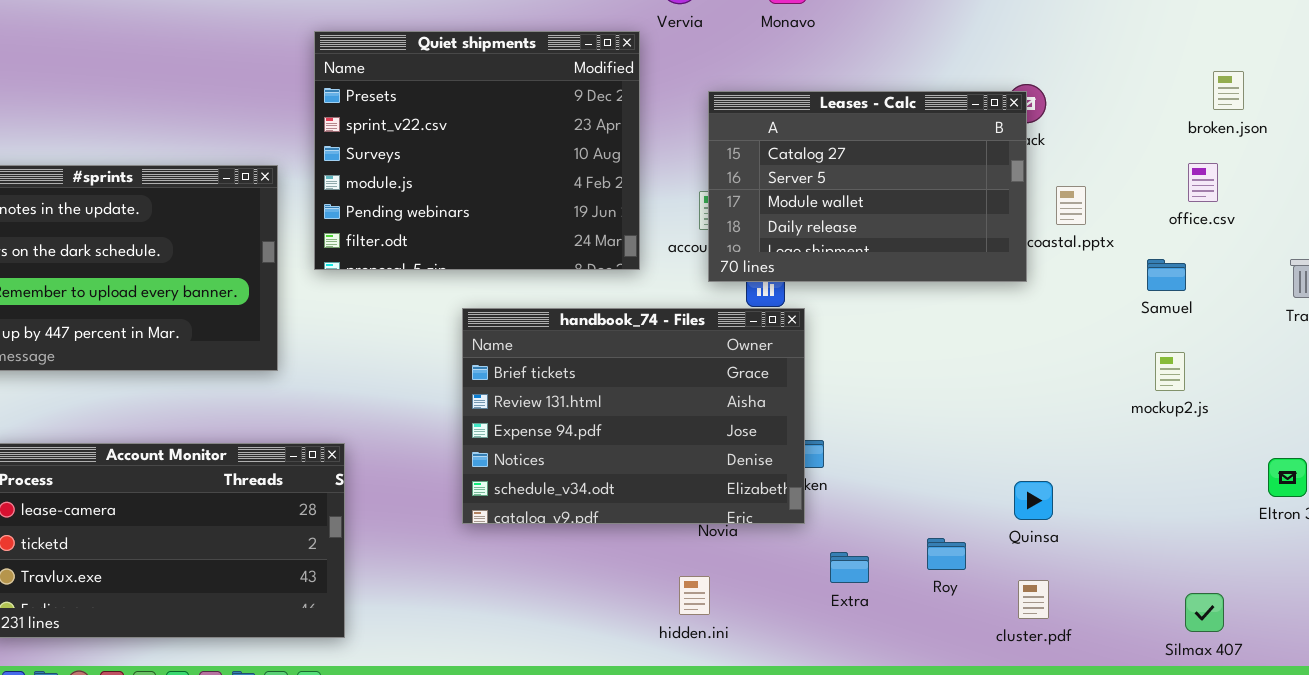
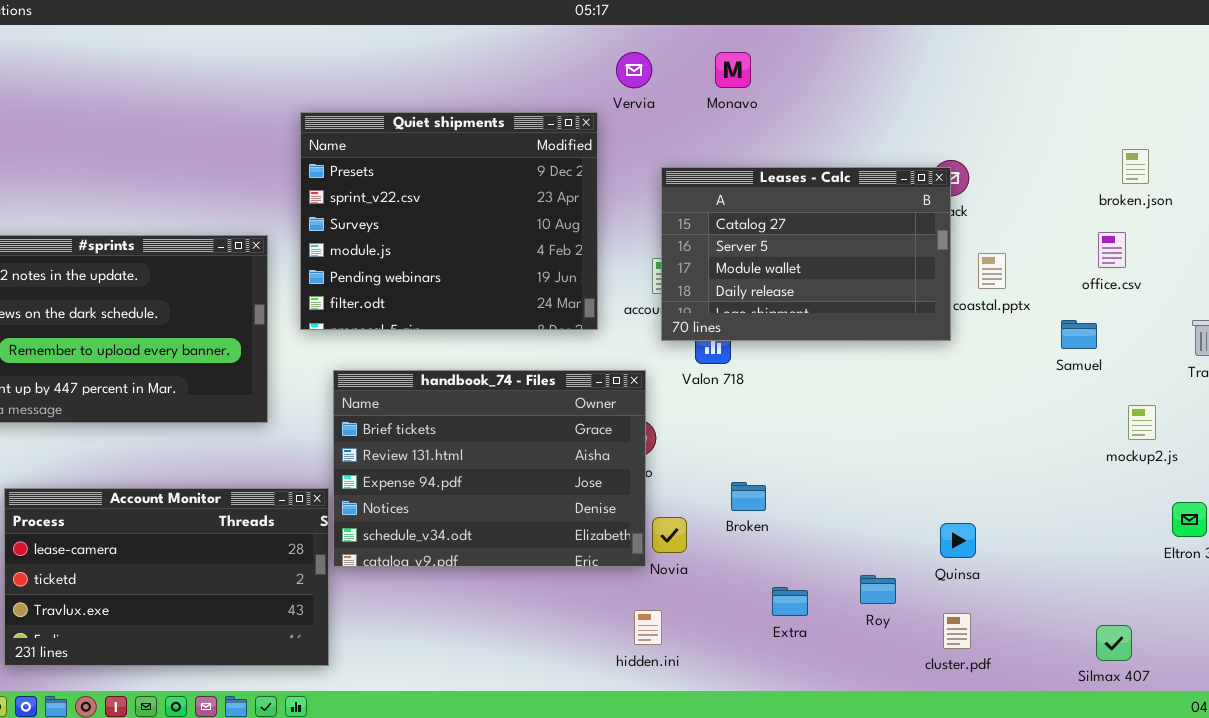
handbook_74 - Files: [462,308,805,524] -> [333,370,646,567], moved
mockup2.js: [1155,352,1185,391] -> [1128,405,1156,440], moved

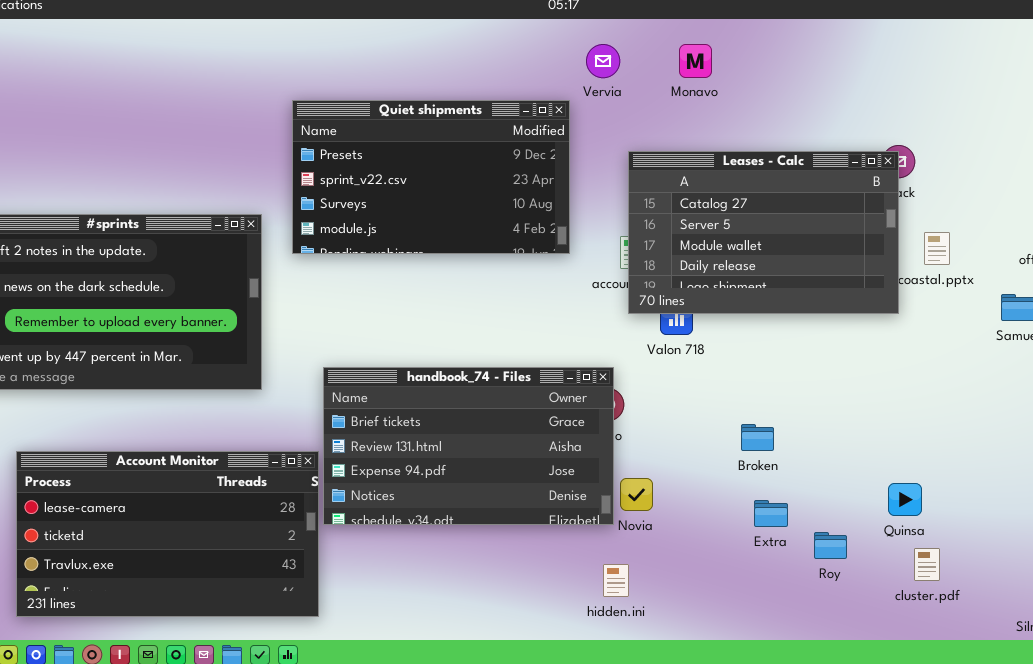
Quiet shipments: [300,112,598,330] -> [292,100,570,254], resized
handbook_74 - Files: [333,370,646,567] -> [323,367,614,525], resized
Broken: [731,482,766,511] -> [741,424,774,451], moved
Extra: [772,587,808,616] -> [754,500,788,527], moved
cluster.pdf: [943,613,971,649] -> [914,548,940,581], moved

